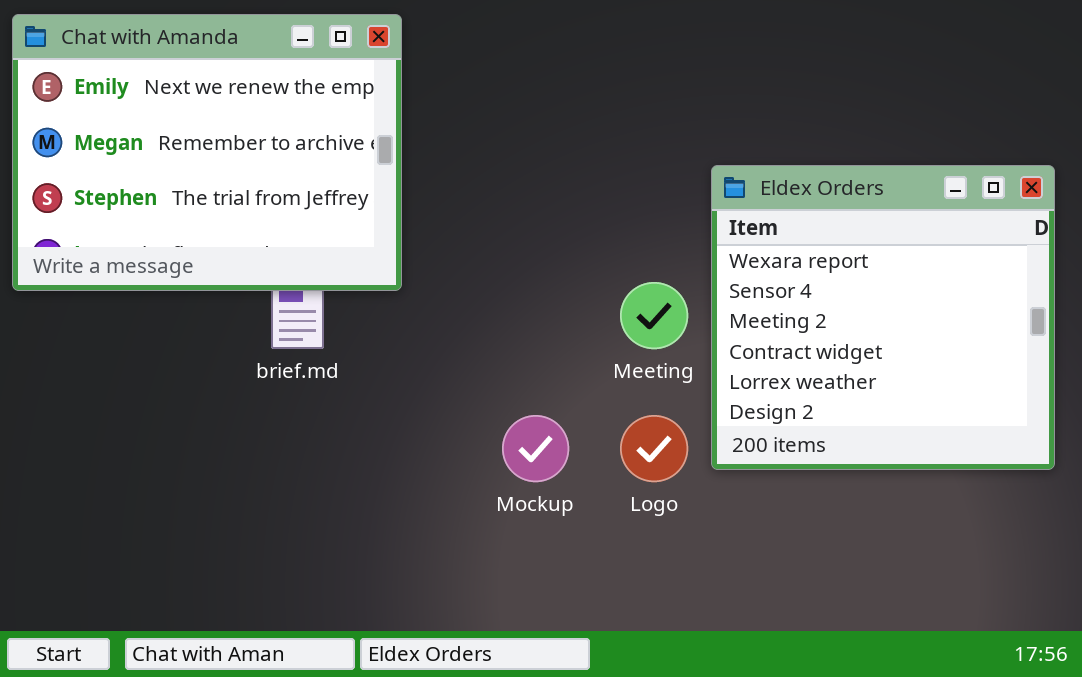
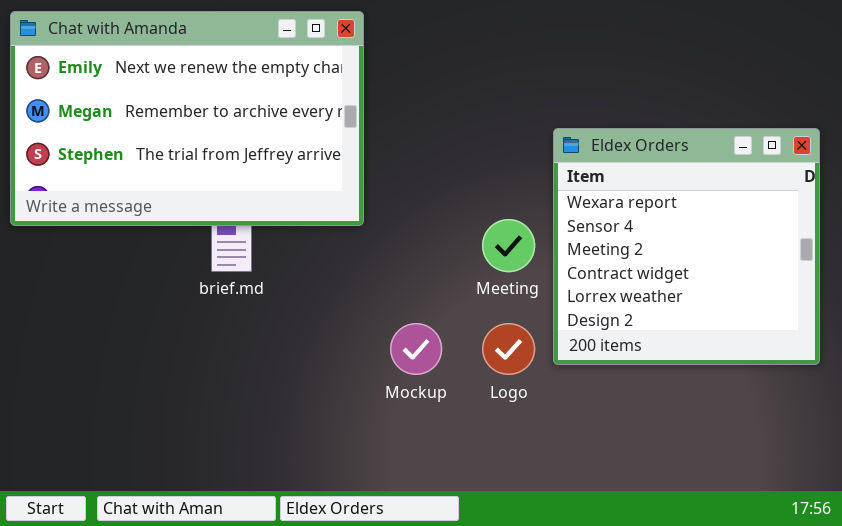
Chat with Amanda: [12,14,402,291] -> [10,11,364,226], resized

